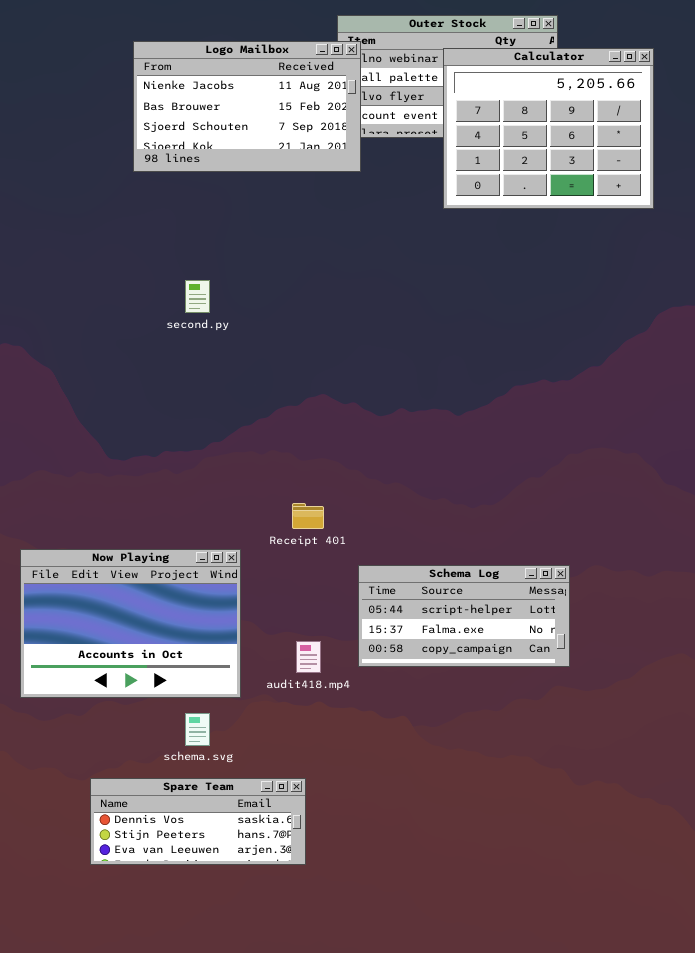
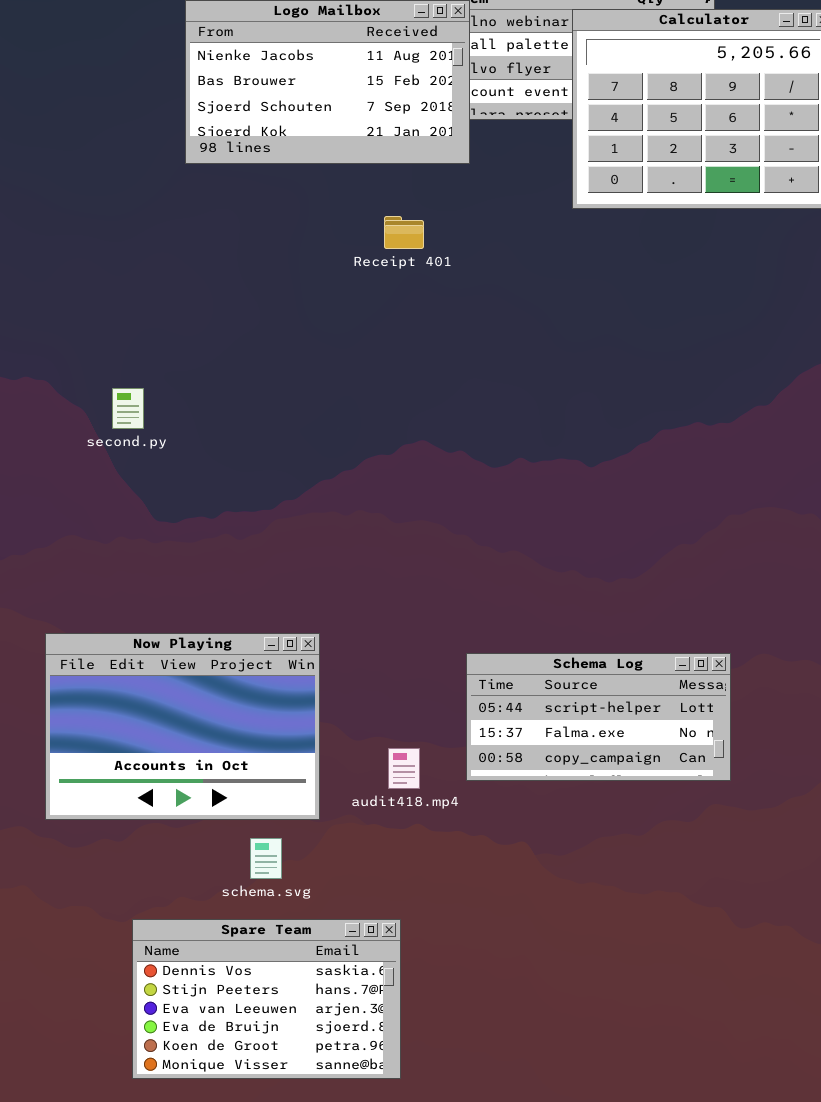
second.py: [185,280,210,313] -> [112,388,144,429], moved
Receipt 401: [292,503,324,529] -> [384,216,424,249], moved
Spare Team: [90,778,306,865] -> [132,919,401,1079], resized

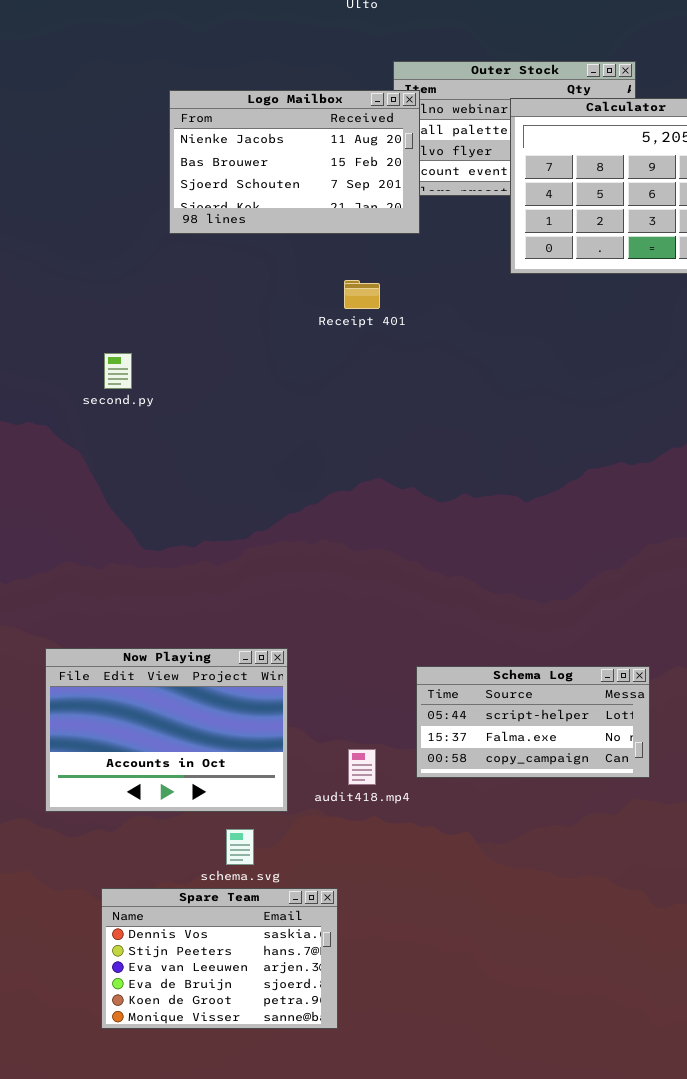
second.py: [112,388,144,429] -> [104,353,132,389], moved
Spare Team: [132,919,401,1079] -> [101,888,338,1029], moved

